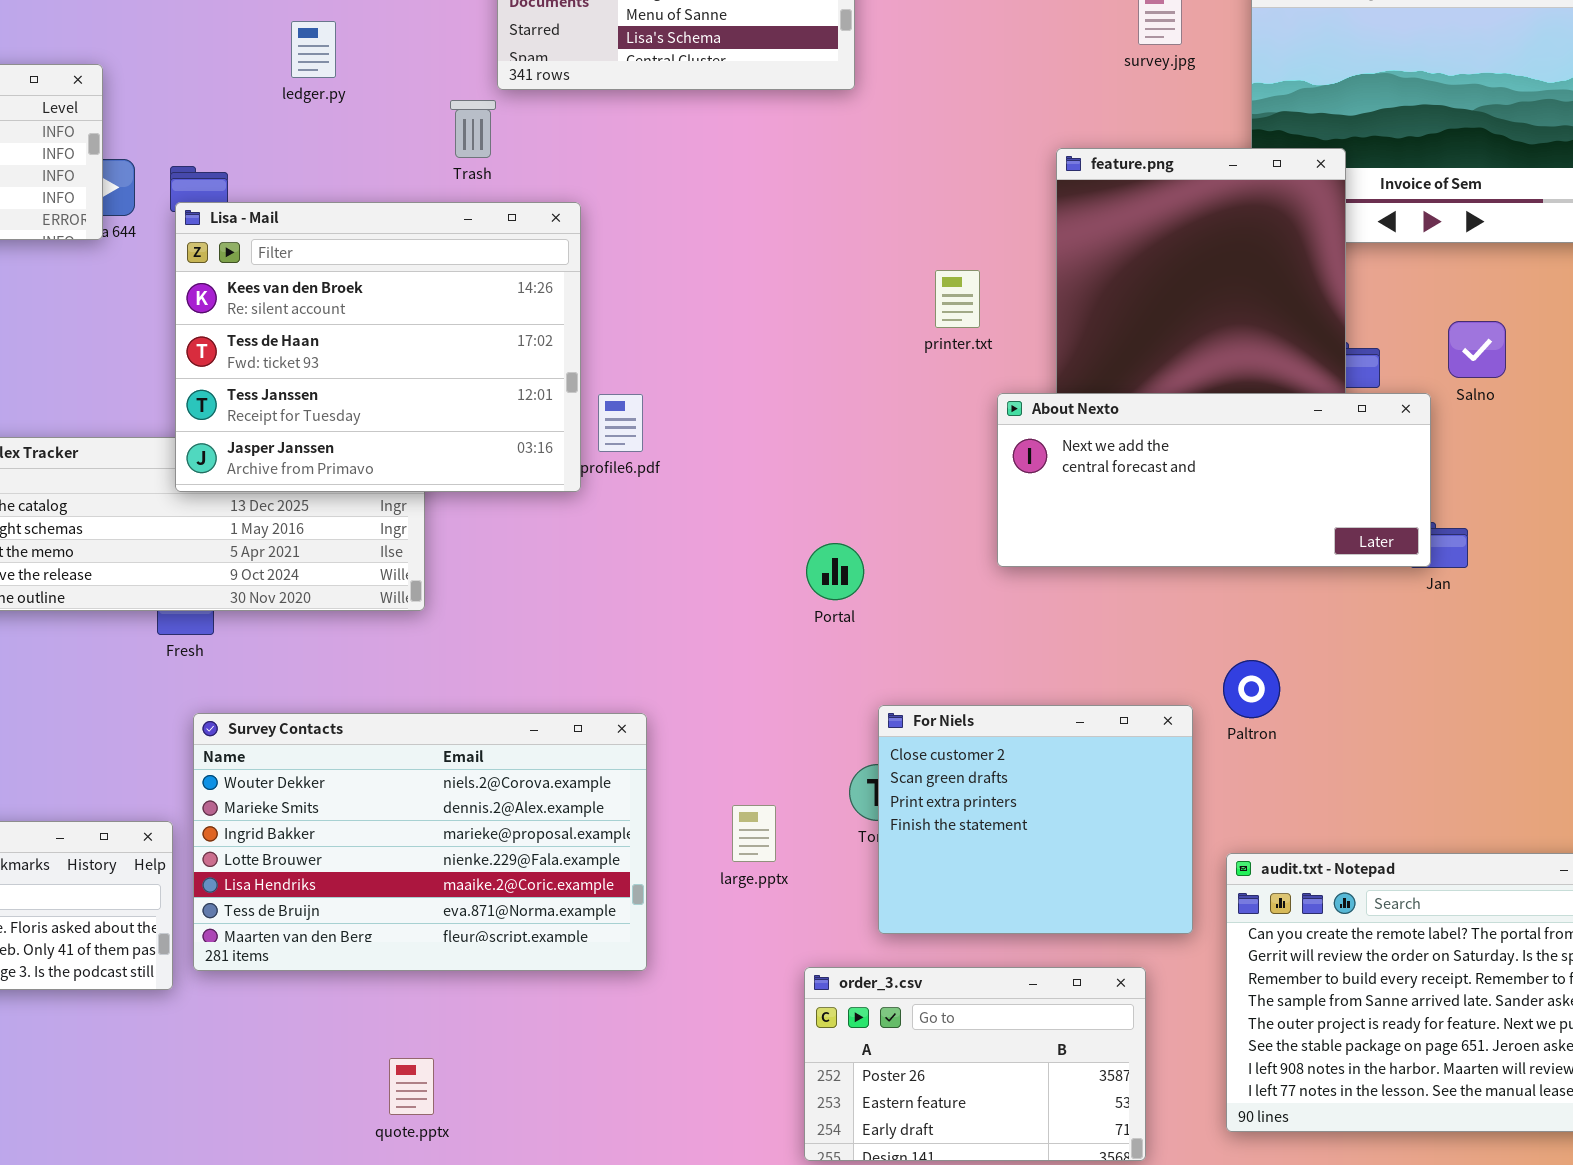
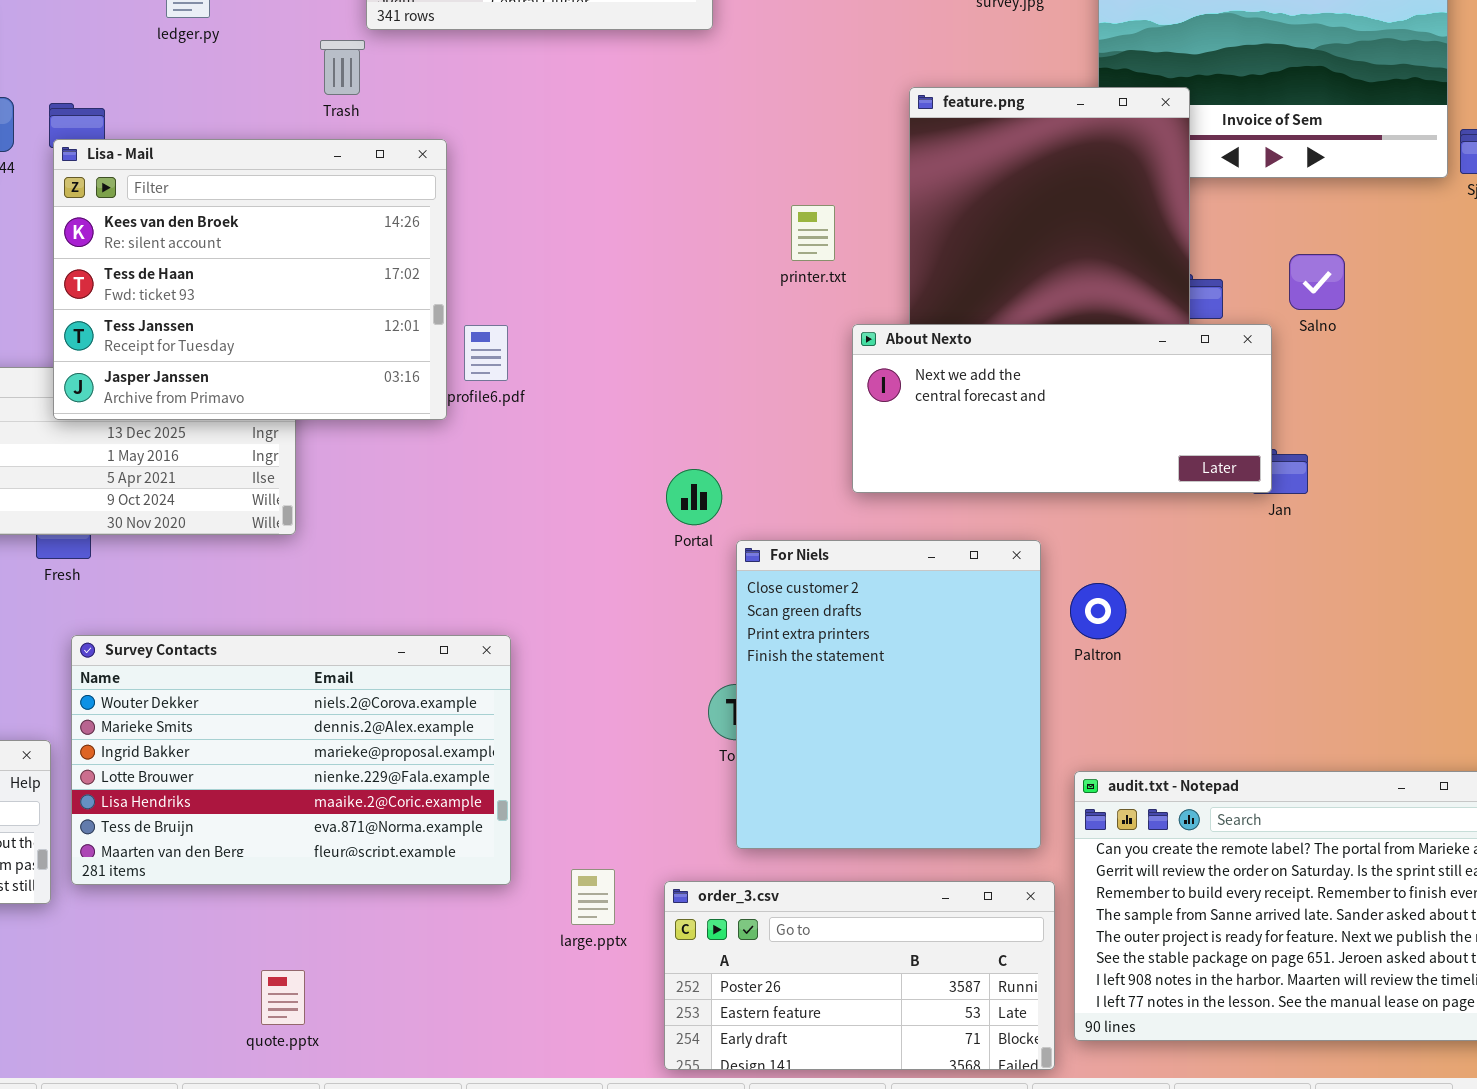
For Niels: [878,705,1193,934] -> [736,540,1041,849], resized
large.pptx: [732,805,776,862] -> [571,869,615,925], moved
order_3.csv: [804,967,1146,1161] -> [664,881,1055,1070], resized

